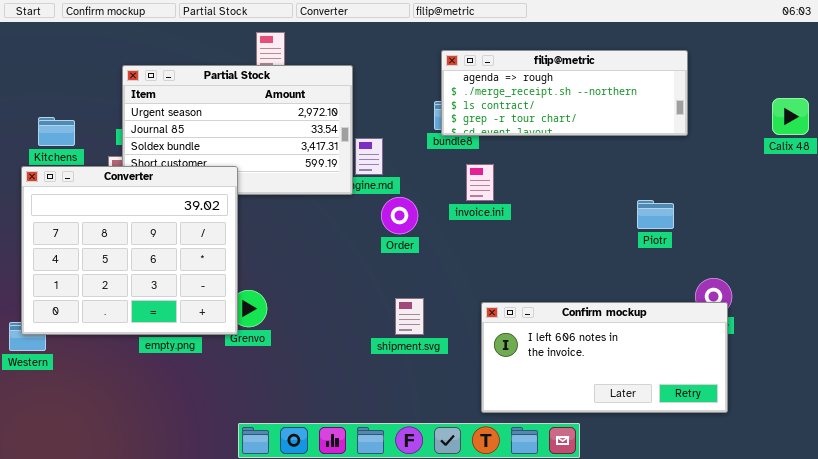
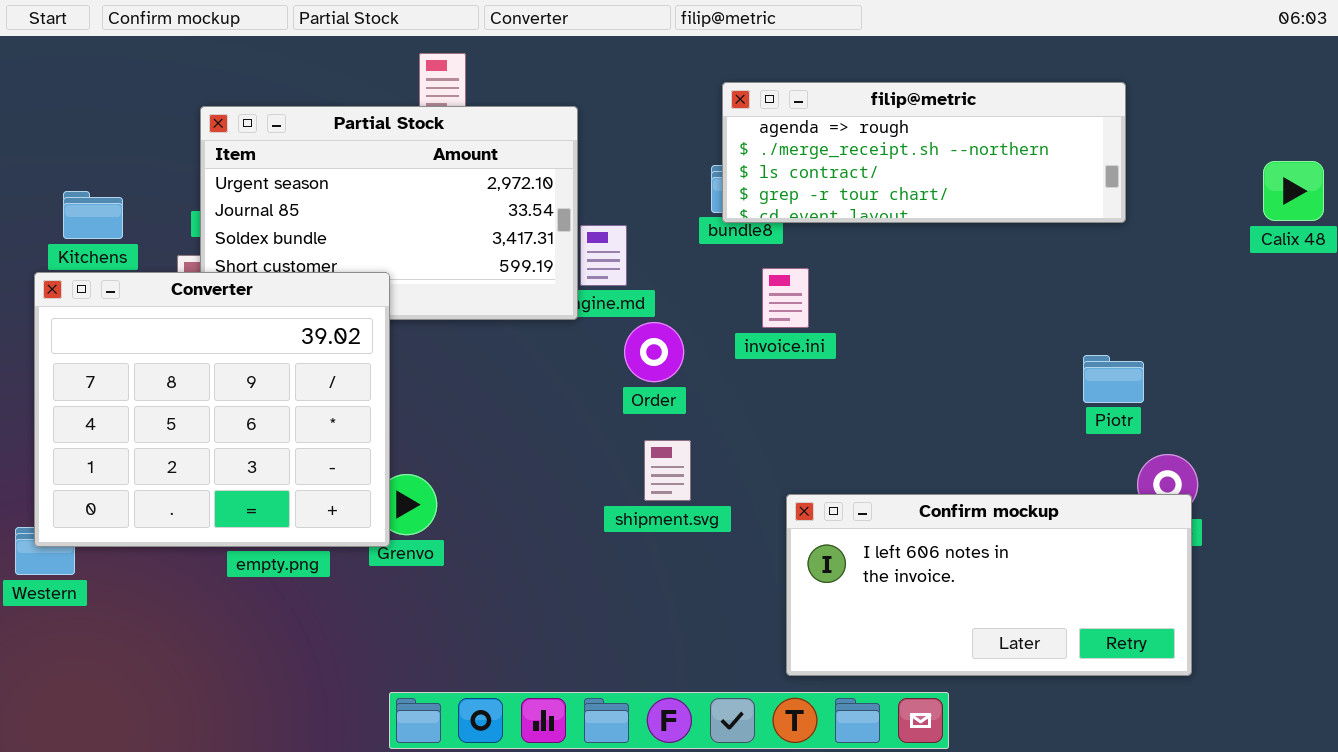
Piotr: [637,200,674,229] -> [1083,355,1144,403], moved
shipment.svg: [395,298,424,335] -> [644,440,691,501], moved

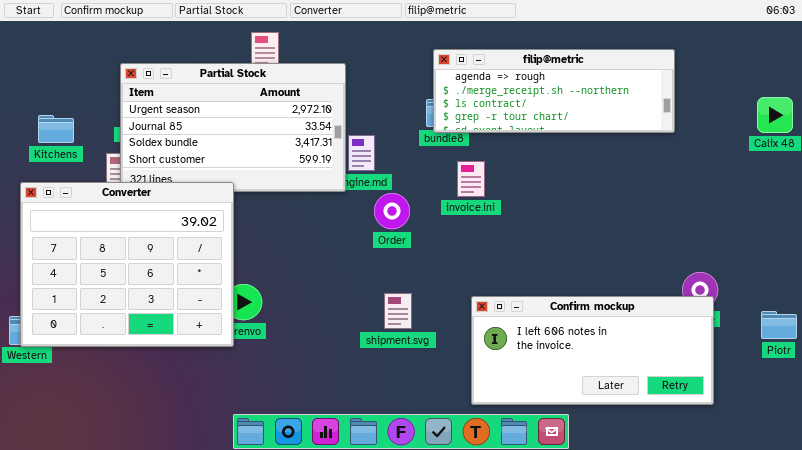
Converter: [34,272,390,547] -> [20,182,234,347], moved
Piotr: [1083,355,1144,403] -> [761,311,797,339], moved
shipment.svg: [644,440,691,501] -> [384,293,412,329], moved

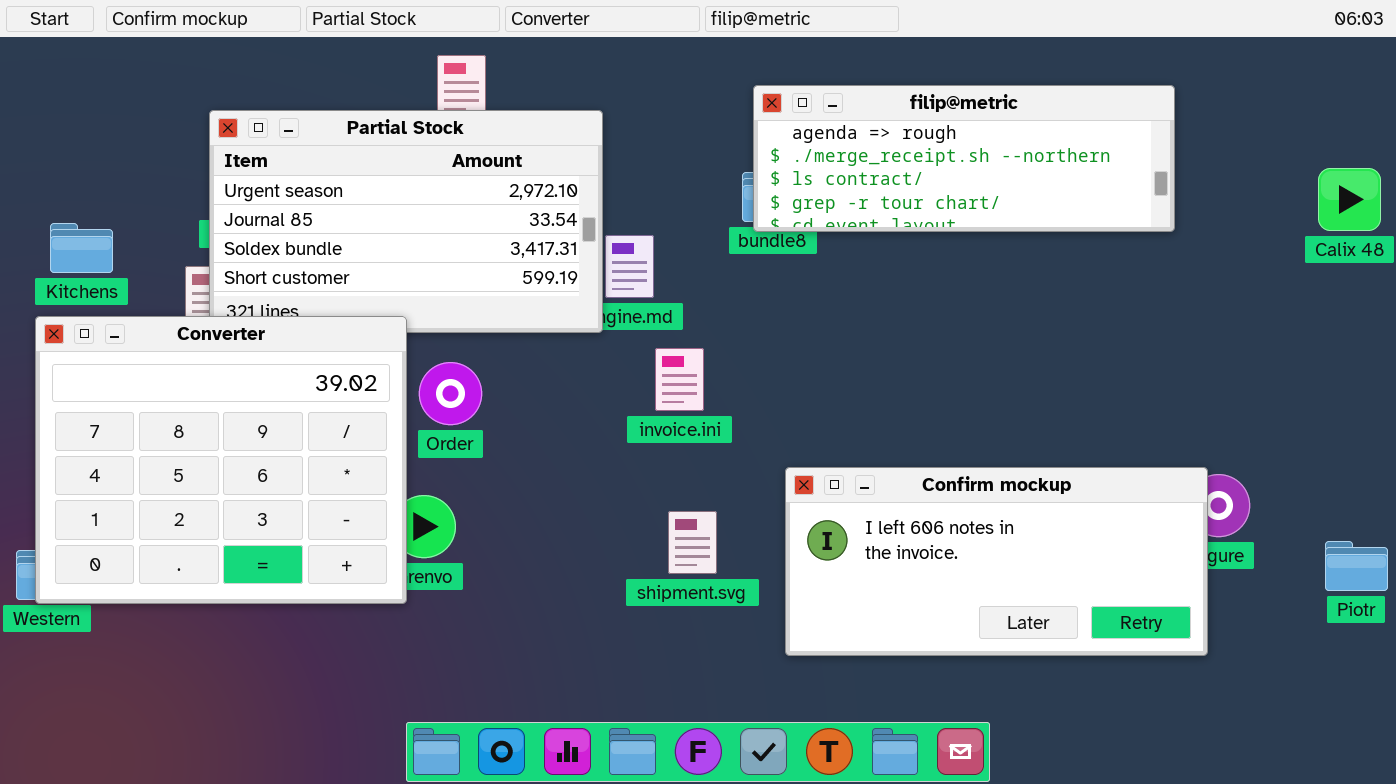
Kitchens: [38,115,74,143] -> [50,223,113,273], moved
invoice.ini: [457,161,485,197] -> [655,348,704,411], moved
Order: [374,193,410,229] -> [419,362,482,425], moved
Confirm mockup: [471,296,714,405] -> [785,467,1208,656], moved

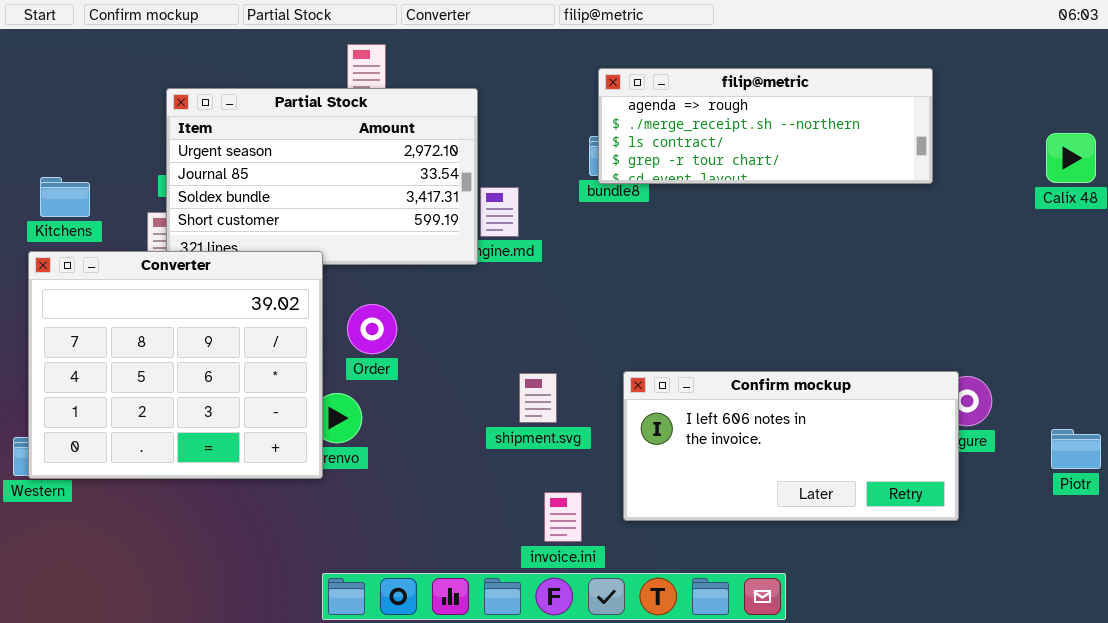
invoice.ini: [655,348,704,411] -> [544,492,582,542], moved
Order: [419,362,482,425] -> [347,304,397,354], moved
shipment.svg: [668,511,717,574] -> [519,373,557,423], moved

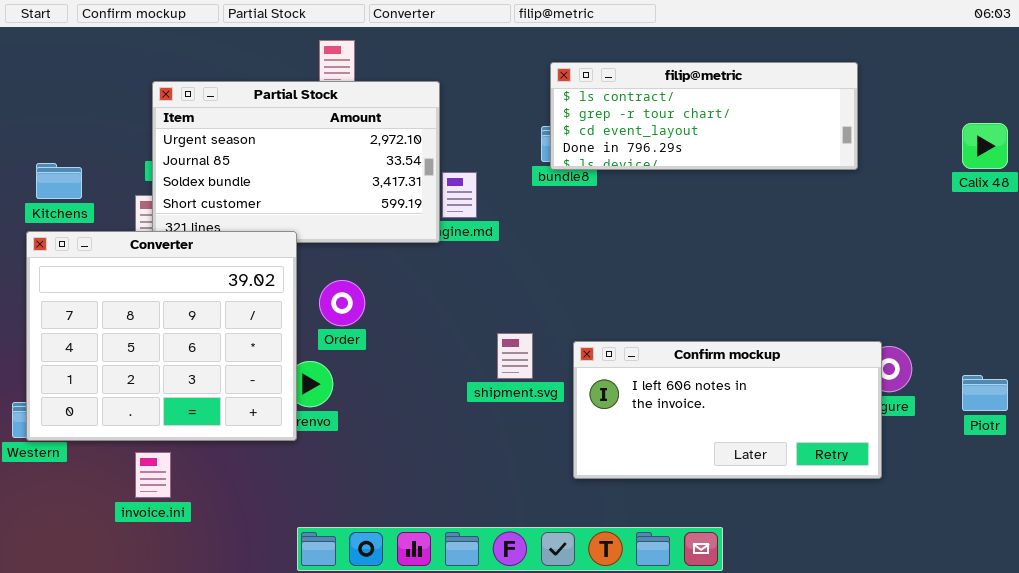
filip@metric: [598,68,933,184] -> [550,62,858,170], scrolled down 2 rows
shipment.svg: [519,373,557,423] -> [497,333,533,379], moved
Piotr: [1051,429,1101,469] -> [962,375,1008,411], moved
invoice.ini: [544,492,582,542] -> [135,452,171,498], moved

